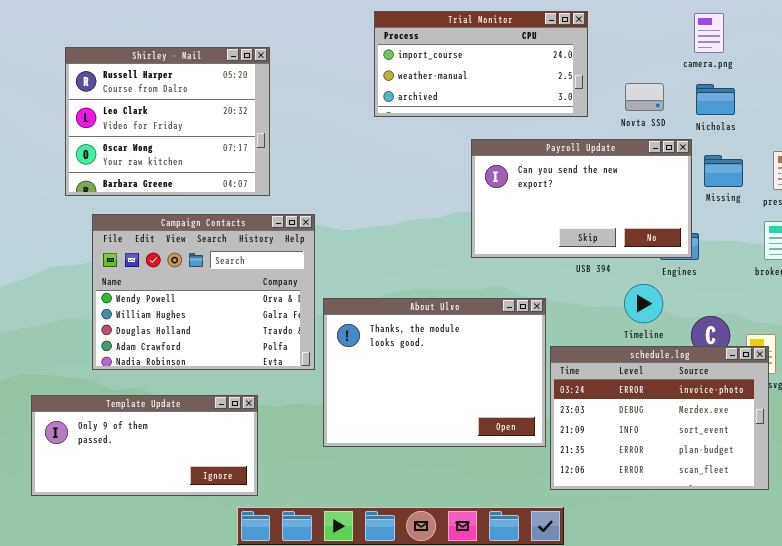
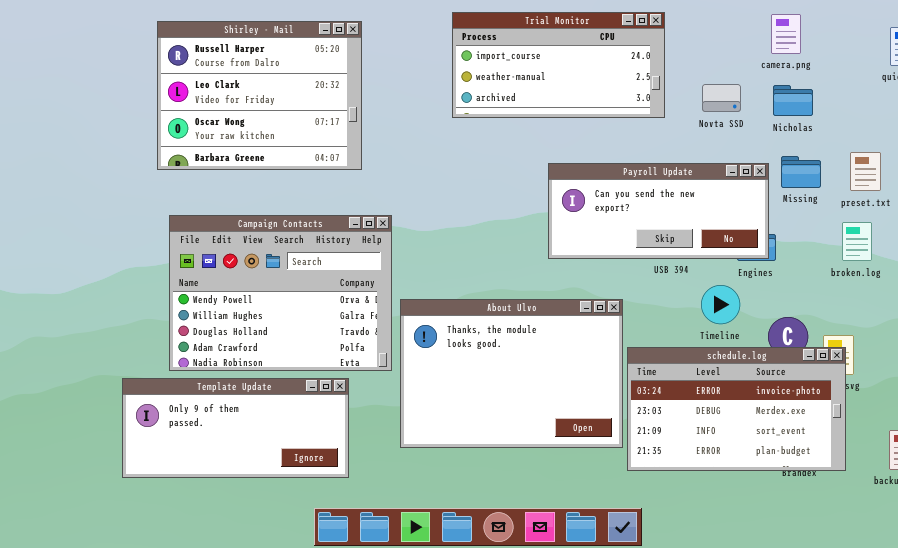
Shirley - Mail: [65,47,270,196] -> [157,21,362,170], moved
Payroll Update: [471,139,692,258] -> [548,163,769,259], resized
schedule.log: [550,346,769,490] -> [627,347,846,471], resized
Template Update: [31,395,258,496] -> [122,378,349,478], moved

